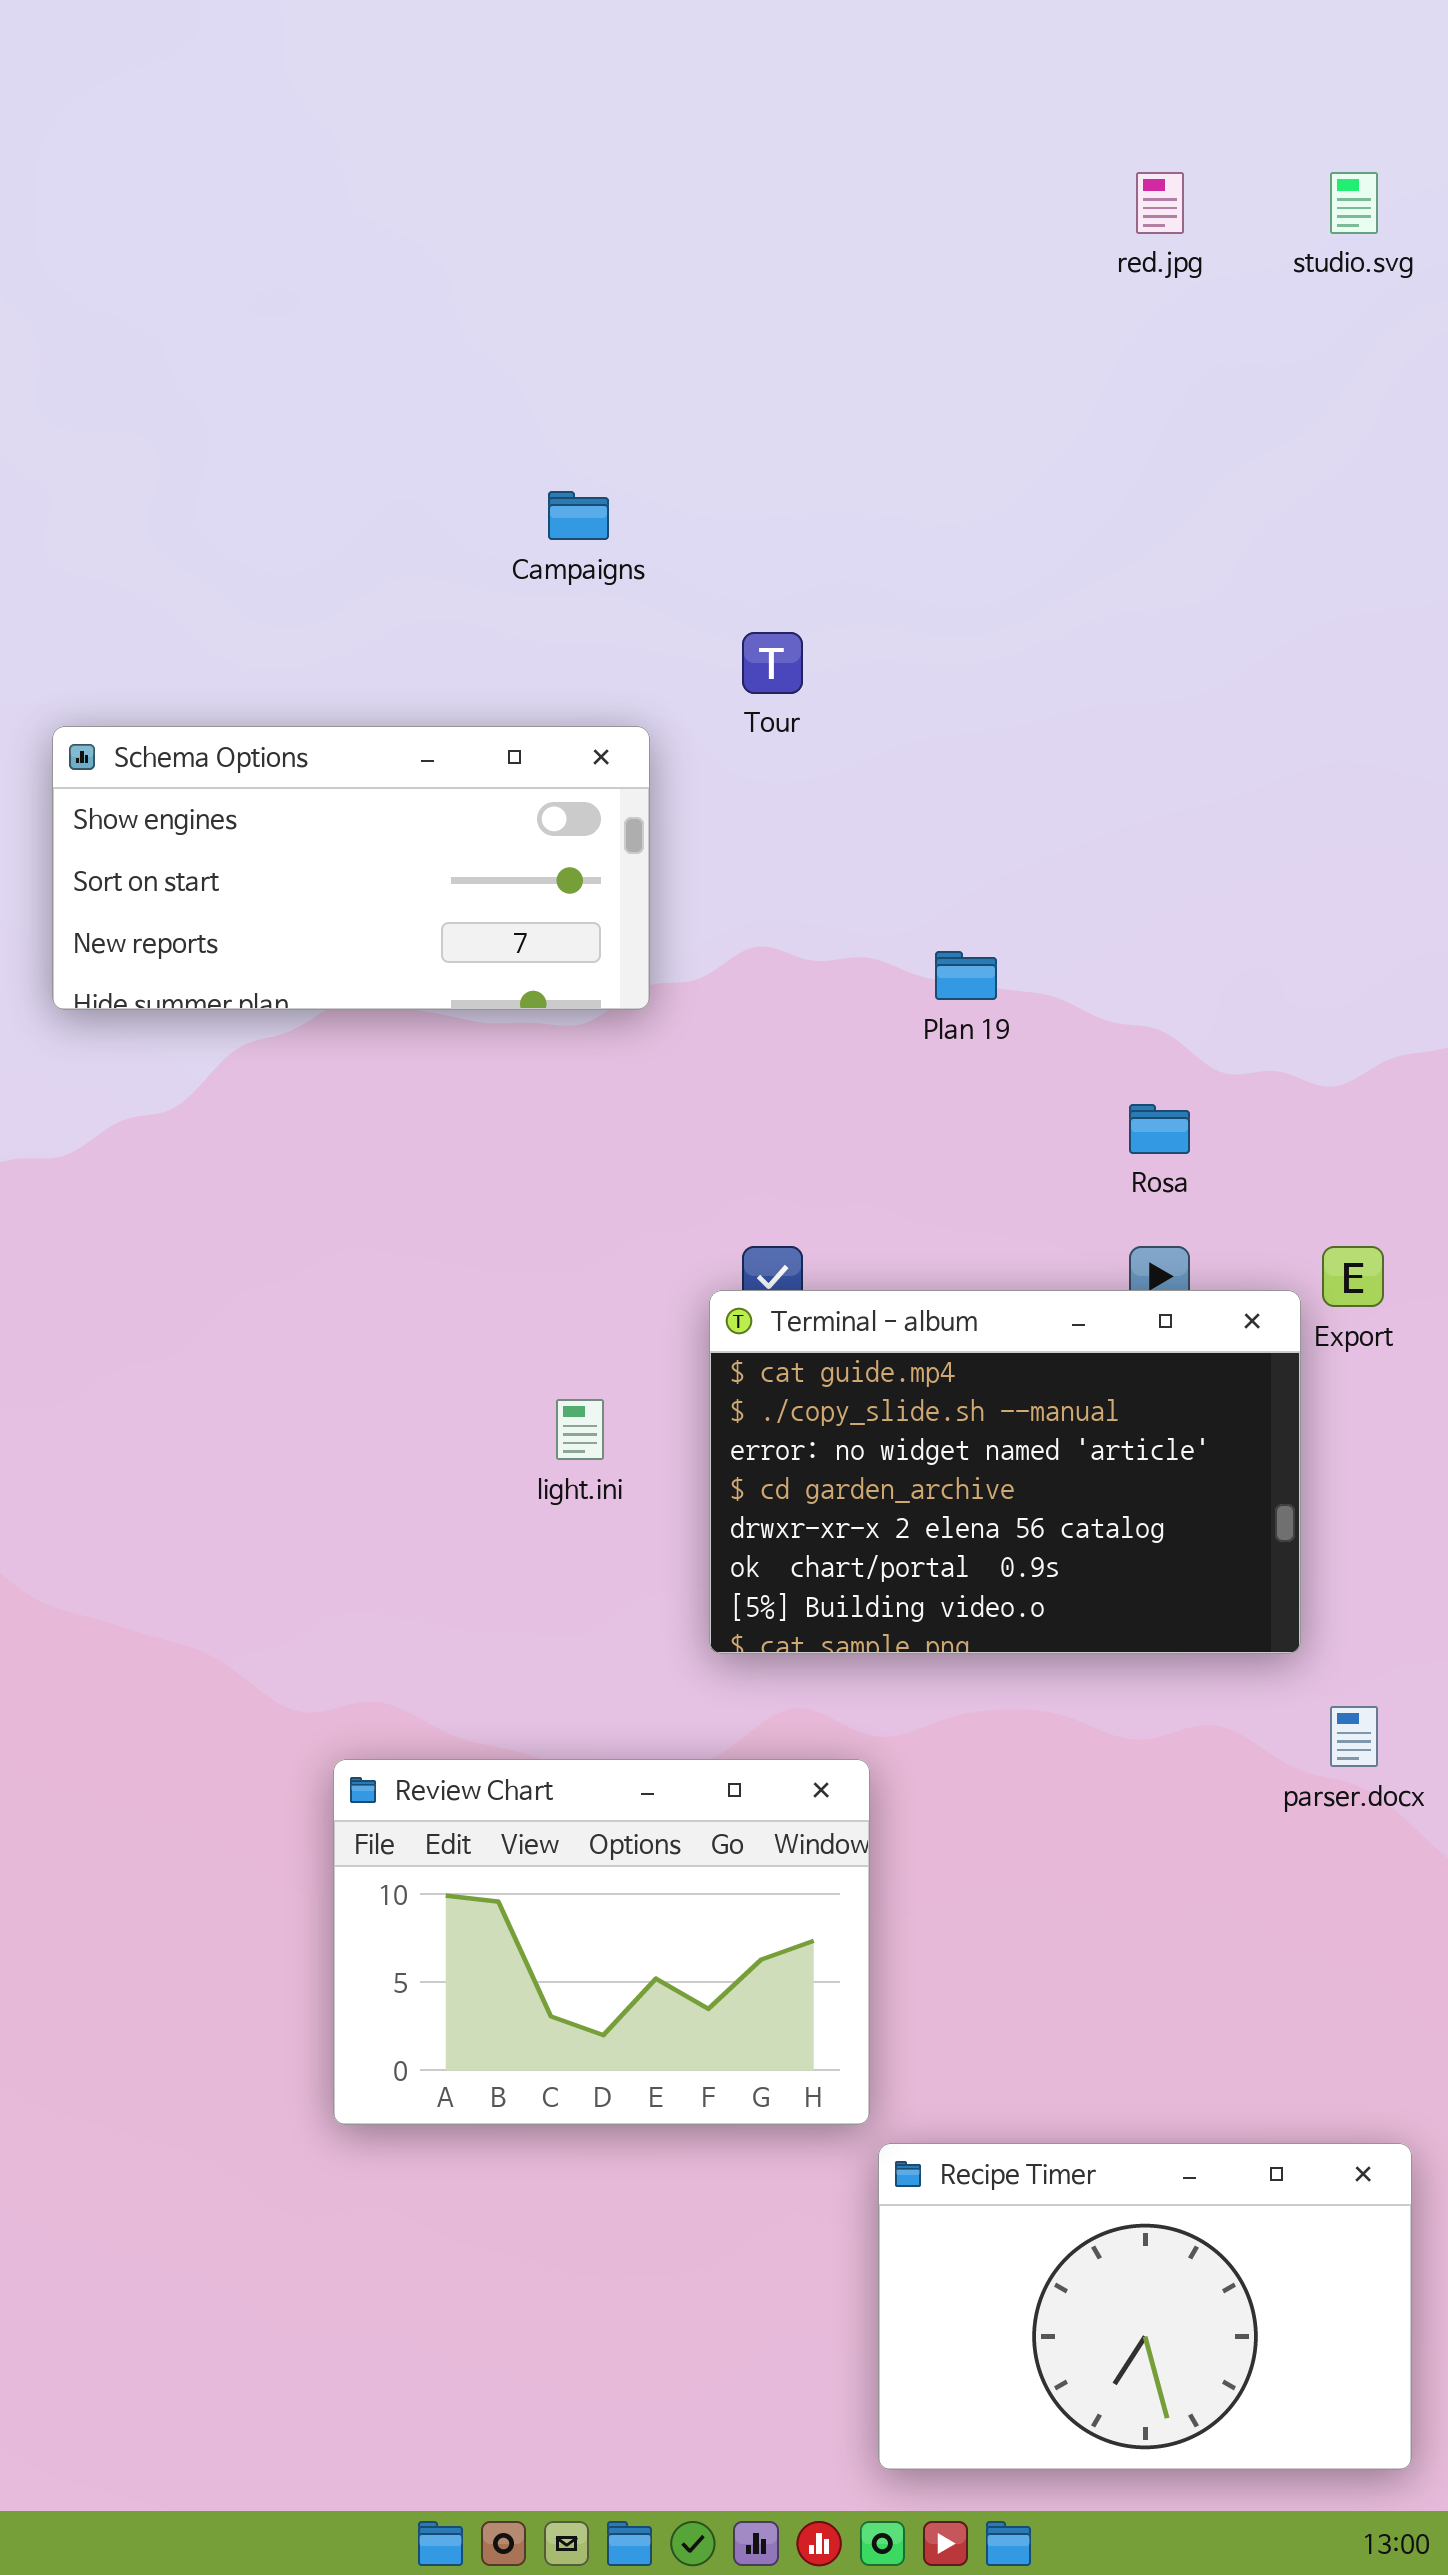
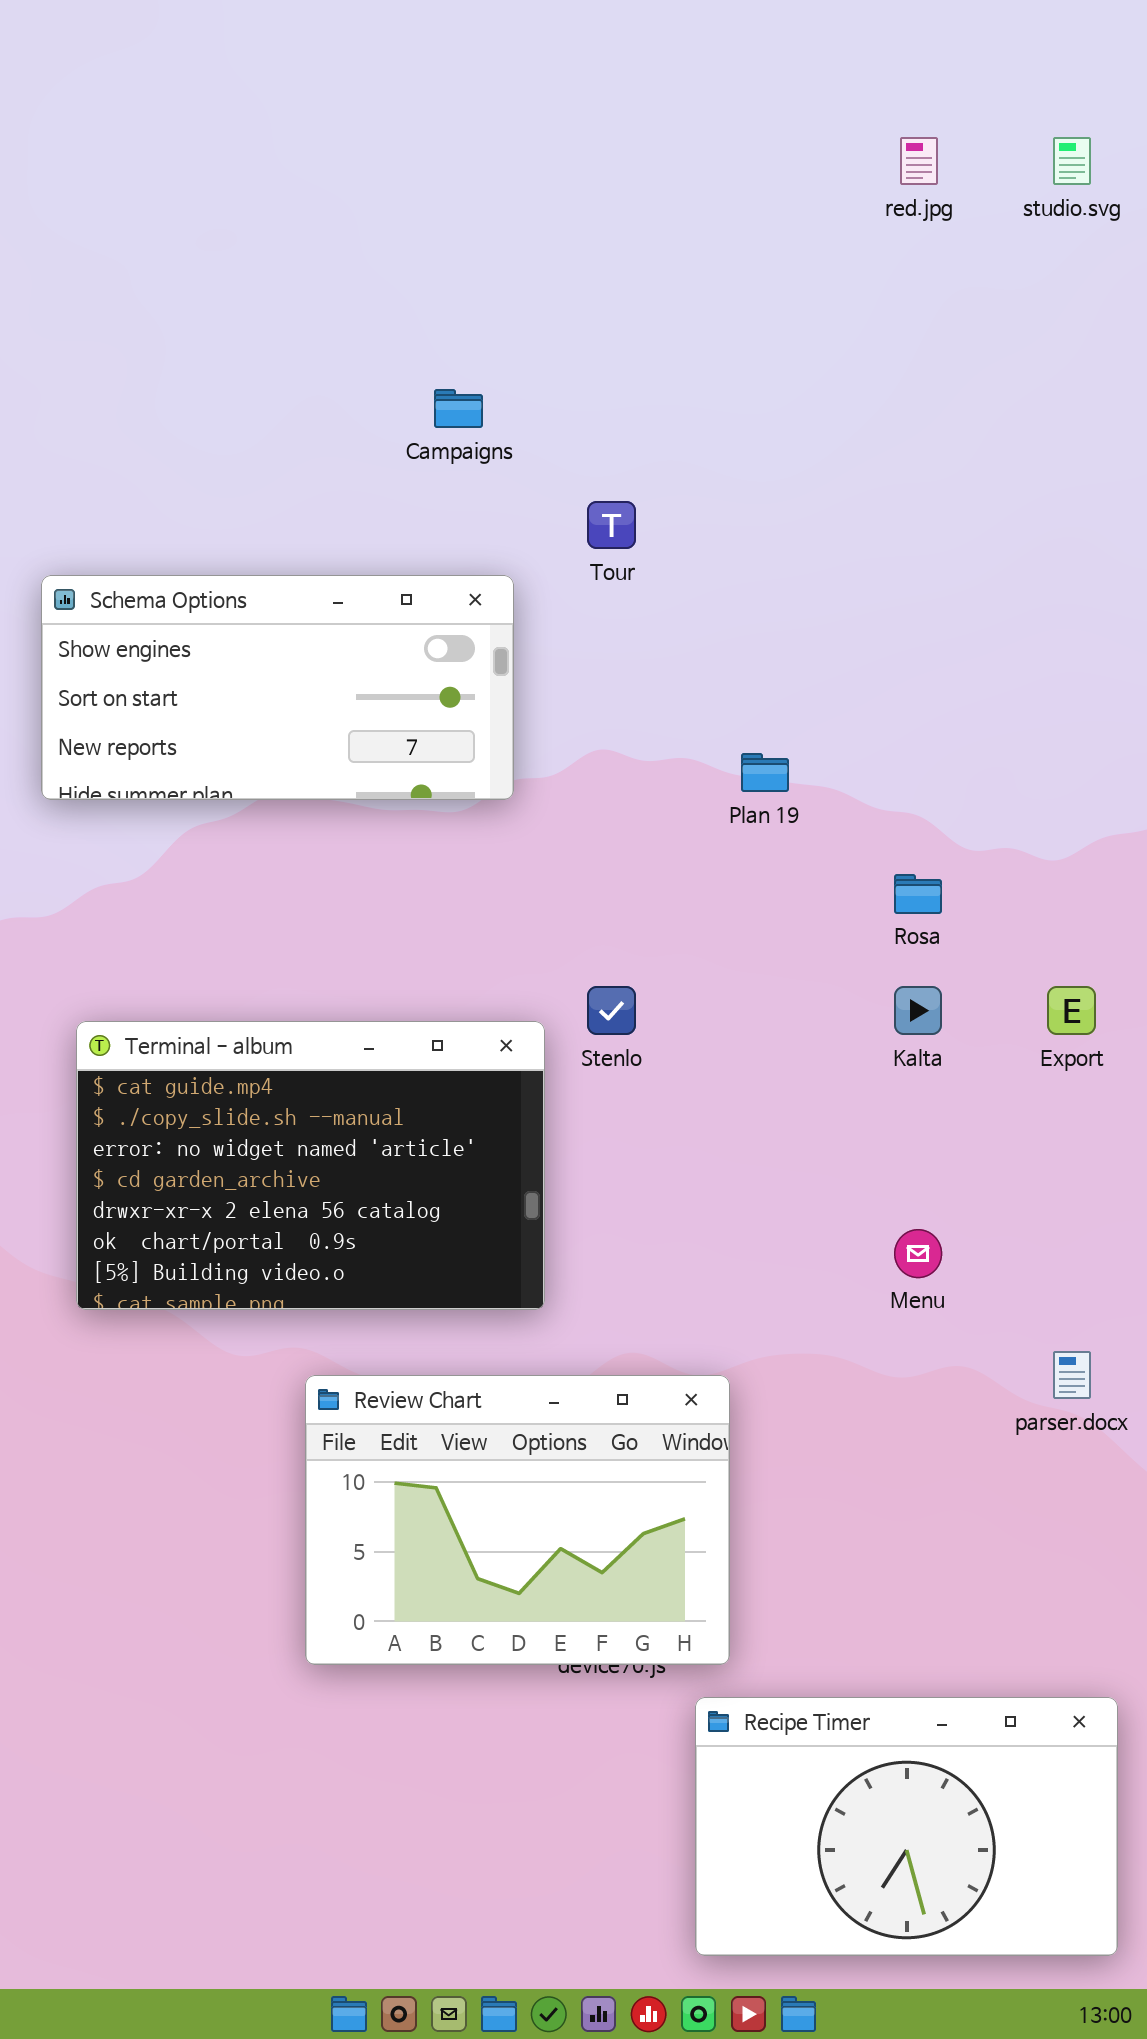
Terminal - album: [709,1290,1301,1654] -> [76,1021,545,1310], moved
Review Chart: [333,1759,870,2125] -> [305,1375,730,1665], moved

